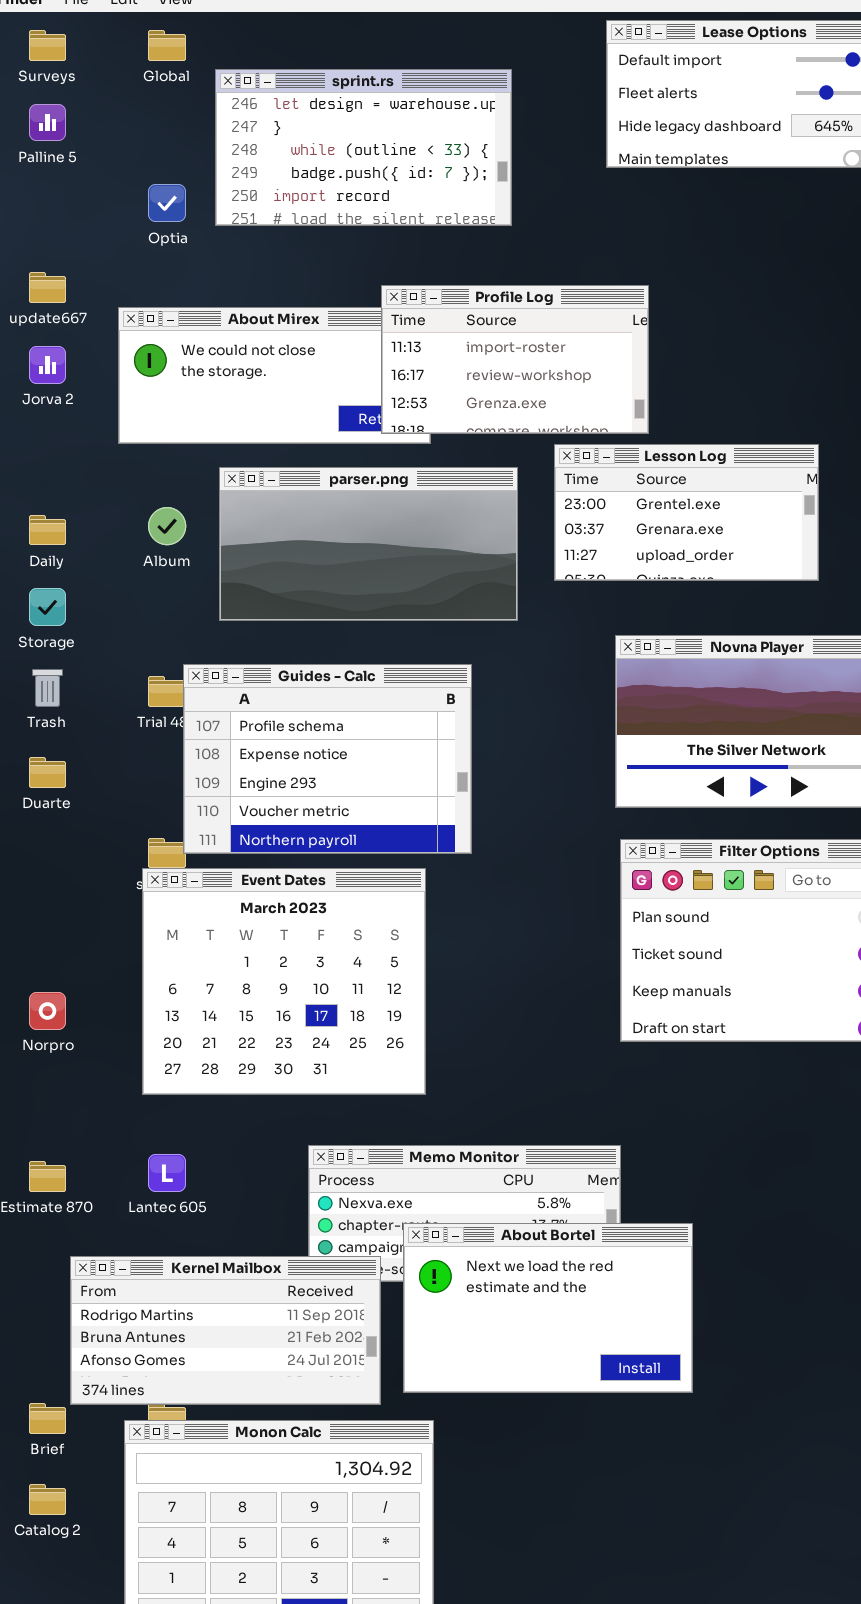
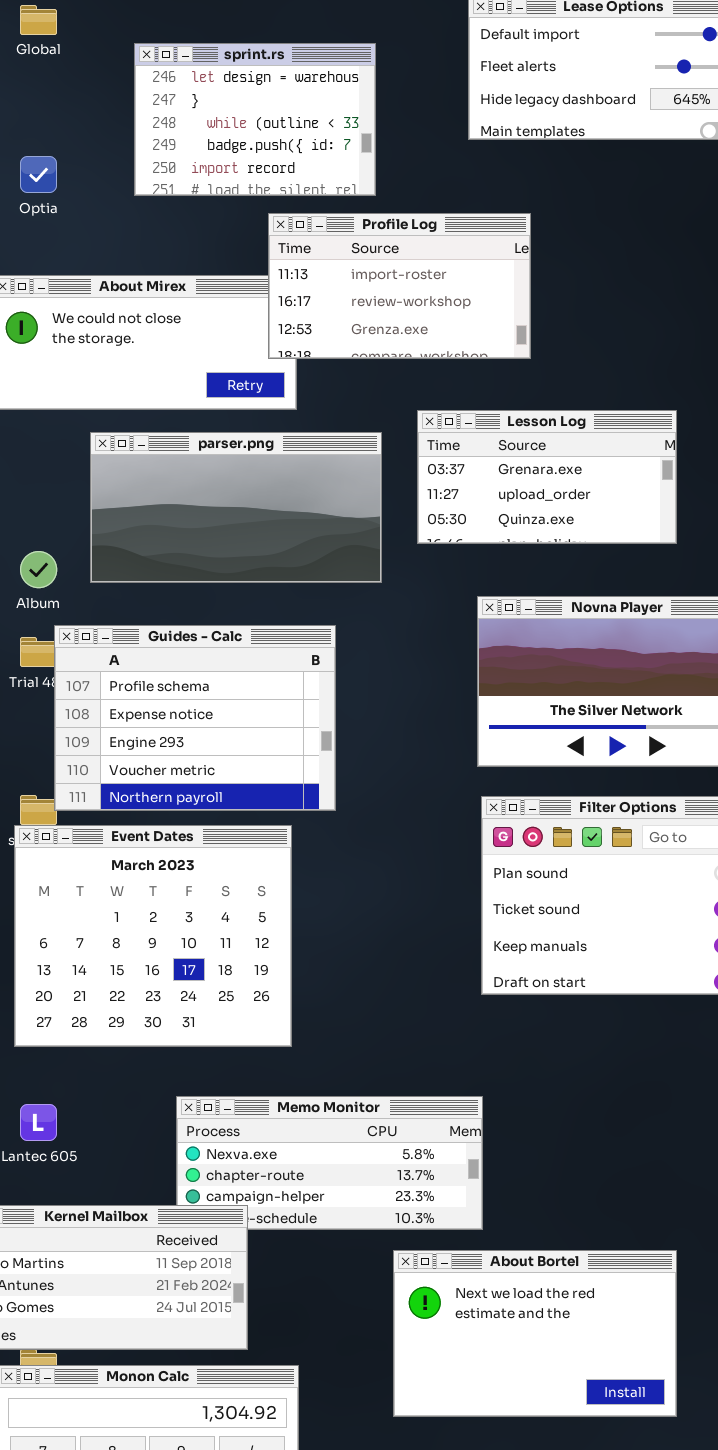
sprint.rs: [215,69,512,226] -> [134,43,376,196], resized
Profile Log: [381,285,649,434] -> [268,213,531,359], moved
Lesson Log: [554,444,819,581] -> [417,410,677,544], scrolled down 1 row
Album: [148,507,186,545] -> [20,551,57,588], moved
About Bortel: [403,1223,693,1393] -> [393,1250,677,1417], moved

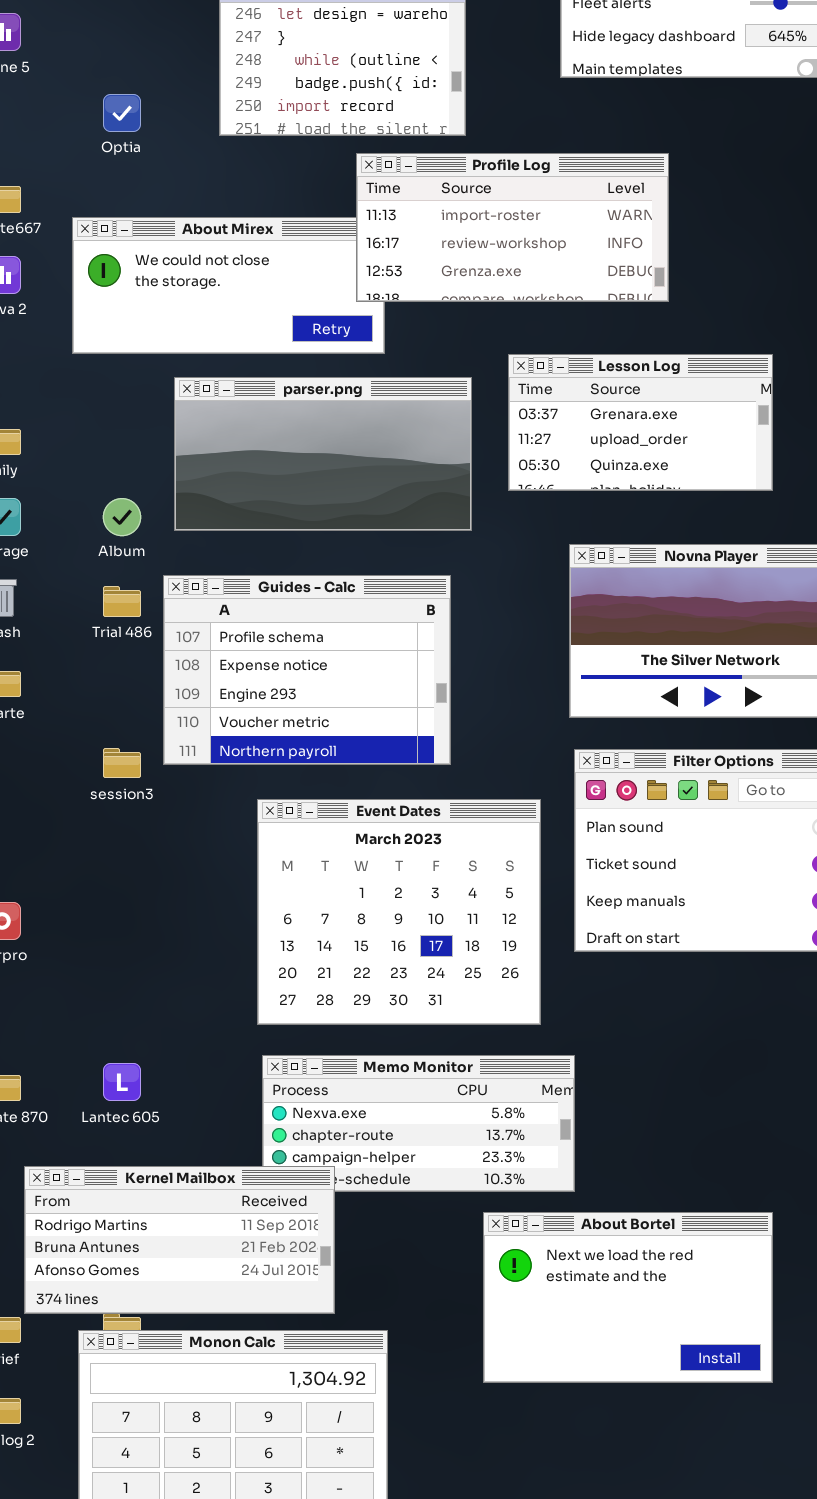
Profile Log: [268,213,531,359] -> [356,153,669,302], resized
Guides - Calc: [54,625,336,811] -> [163,575,451,765], moved
Event Dates: [14,825,292,1047] -> [257,799,541,1025], moved

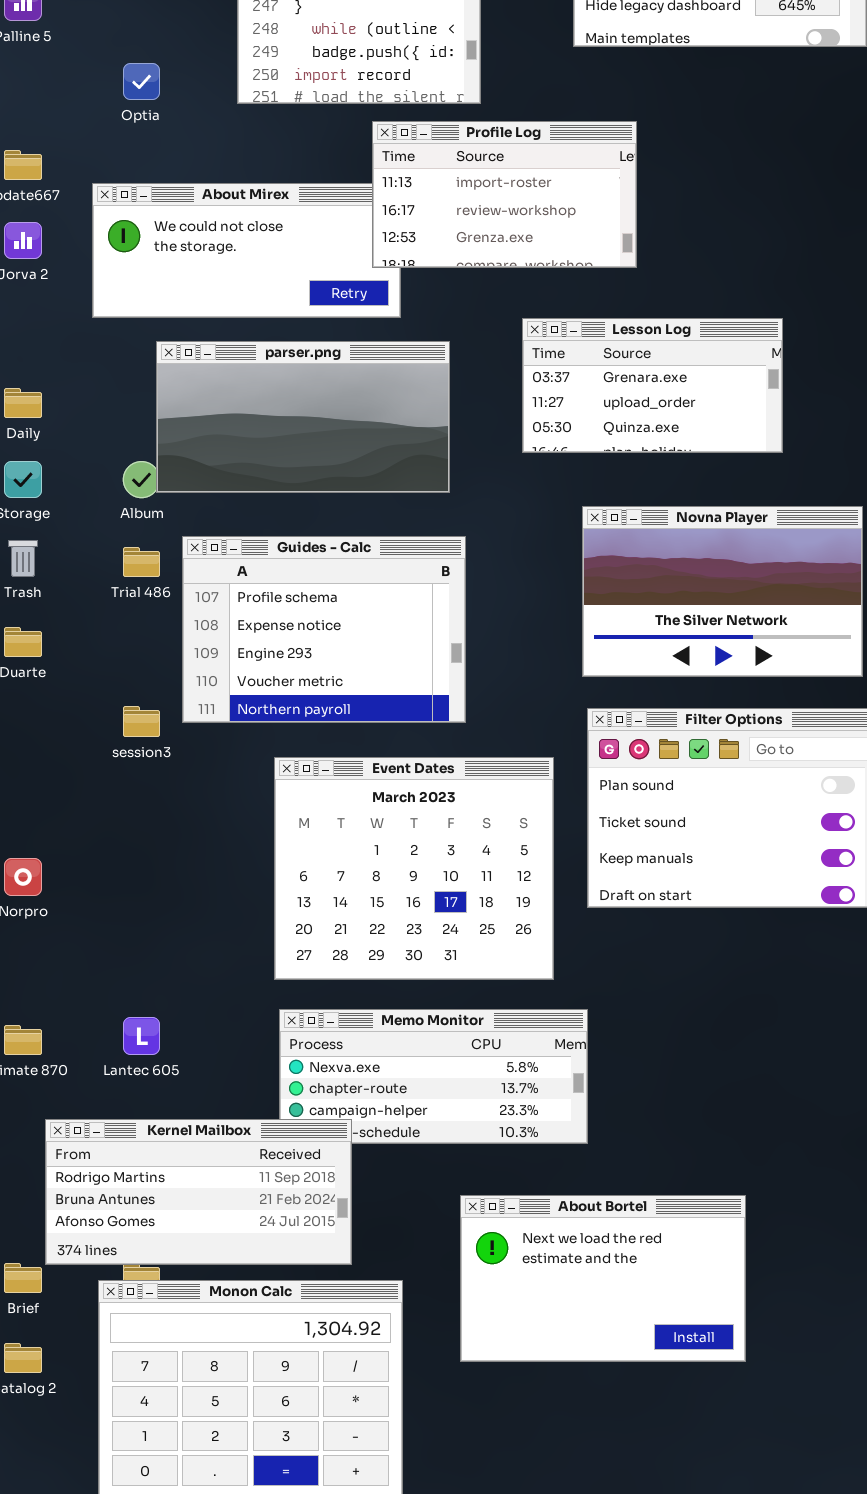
Profile Log: [356,153,669,302] -> [372,121,637,268], resized
parser.png: [174,377,472,531] -> [156,341,450,493], moved
About Bortel: [483,1212,773,1383] -> [460,1195,746,1362], moved

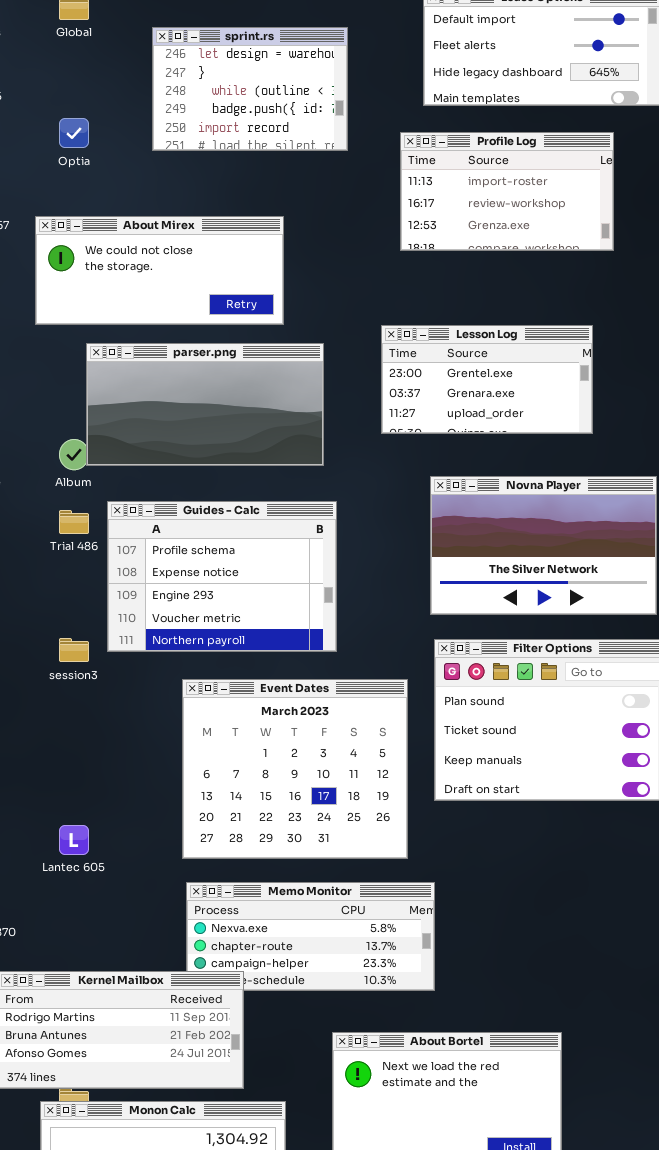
Profile Log: [372,121,637,268] -> [400,132,614,251], moved
Lesson Log: [522,318,783,453] -> [381,325,593,434], scrolled up 1 row
Lantec 605: [123,1017,160,1055] -> [59,825,89,855], moved

